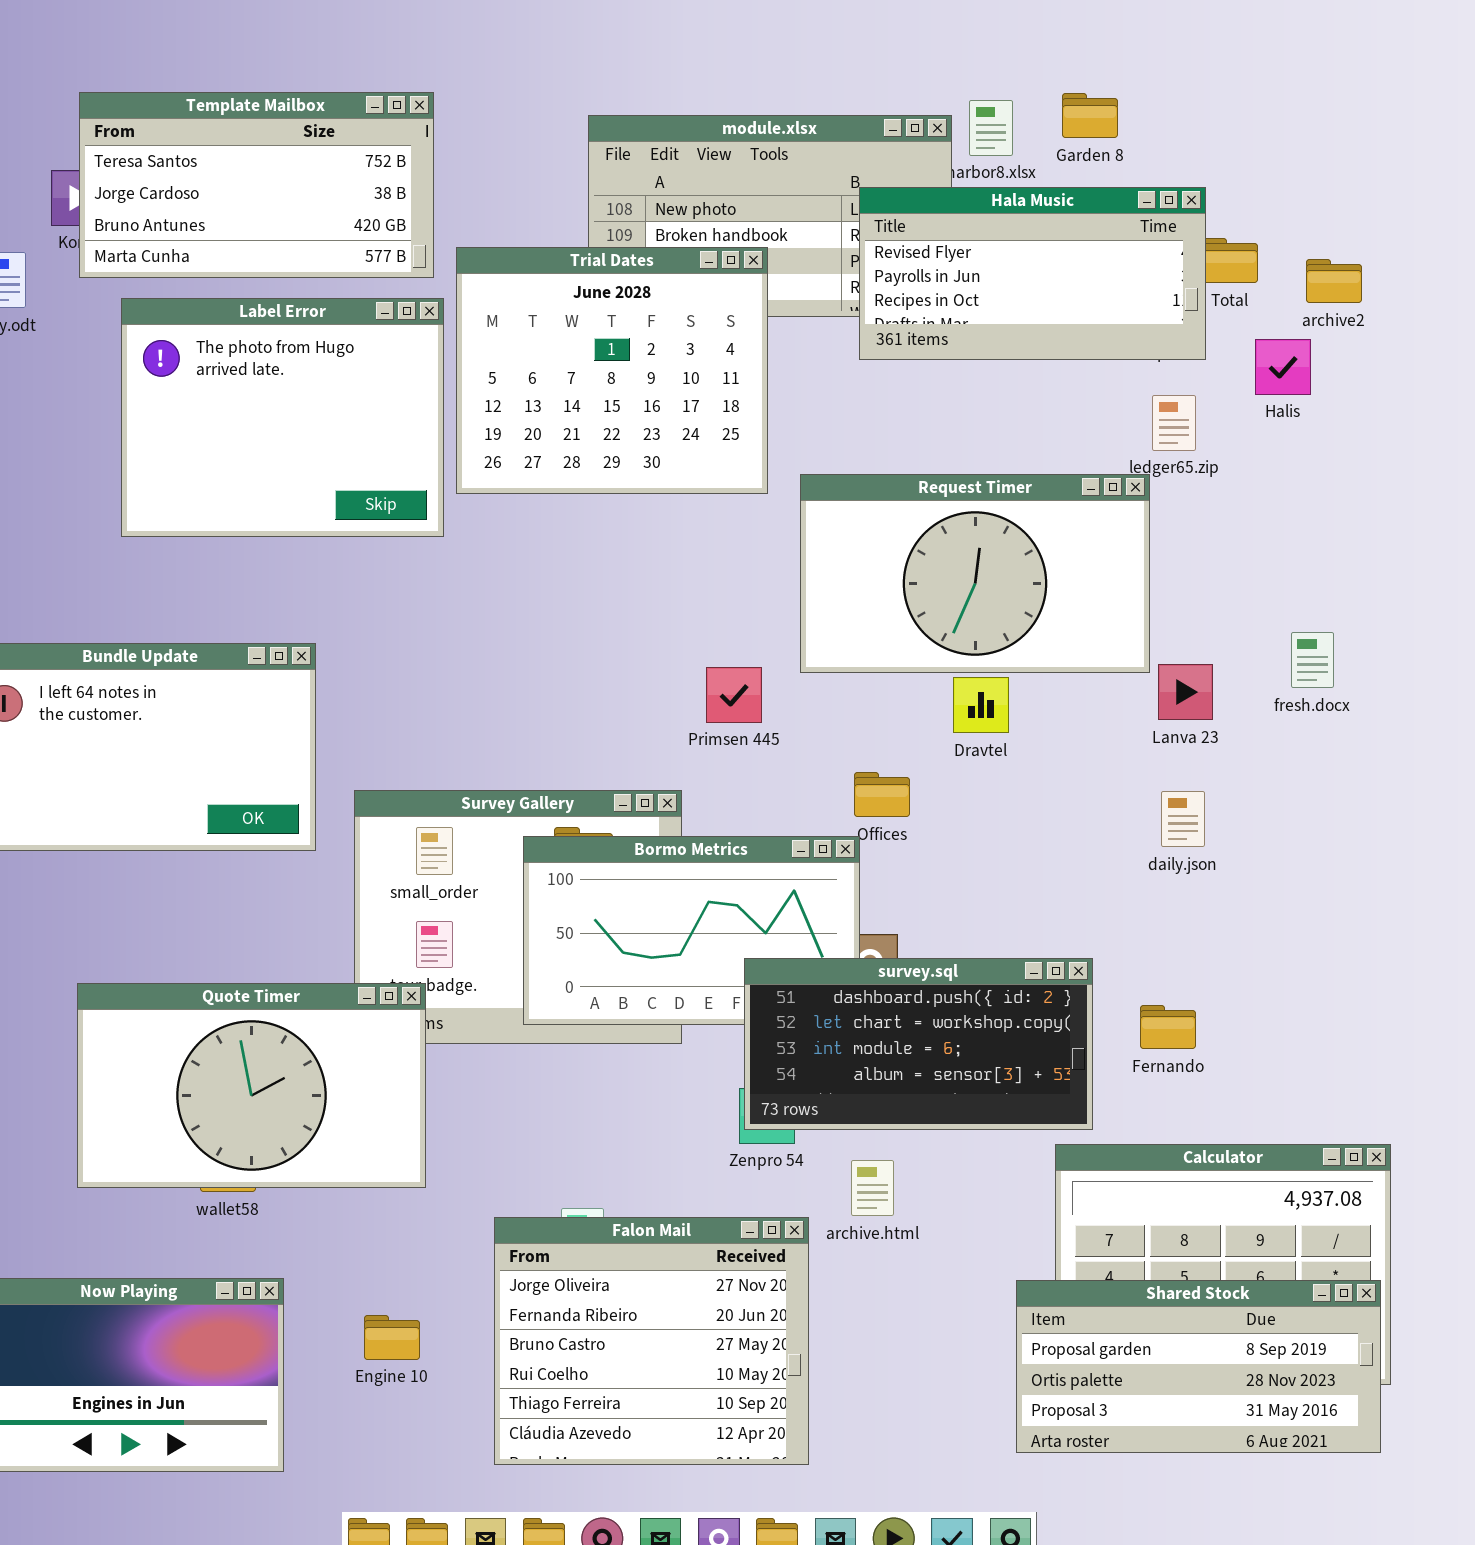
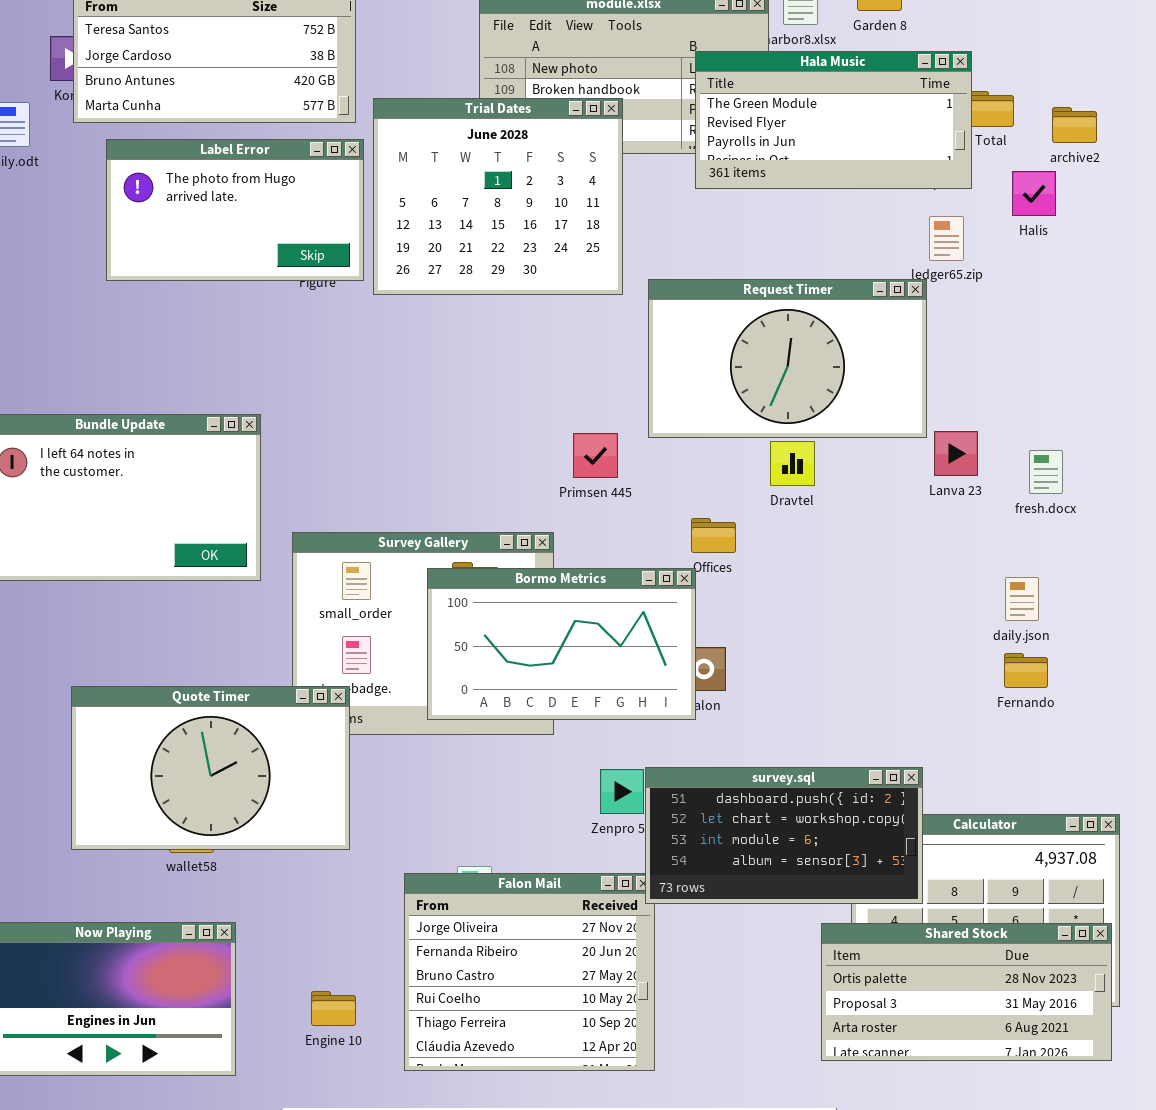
Hala Music: [859,187,1206,360] -> [695,51,972,189], scrolled up 1 row
Label Error: [121,298,444,537] -> [106,139,364,281], resized
fresh.docx: [1291,632,1334,688] -> [1029,450,1063,494], moved
daily.json: [1161,791,1205,847] -> [1005,577,1039,621], moved
survey.sql: [744,958,1093,1130] -> [645,767,923,904], moved
Fernando: [1140,1005,1196,1049] -> [1004,653,1048,688], moved
Shared Stock: [1016,1280,1381,1453] -> [821,923,1112,1061], scrolled down 1 row
Engine 10: [364,1315,420,1360] -> [311,991,356,1026], moved

